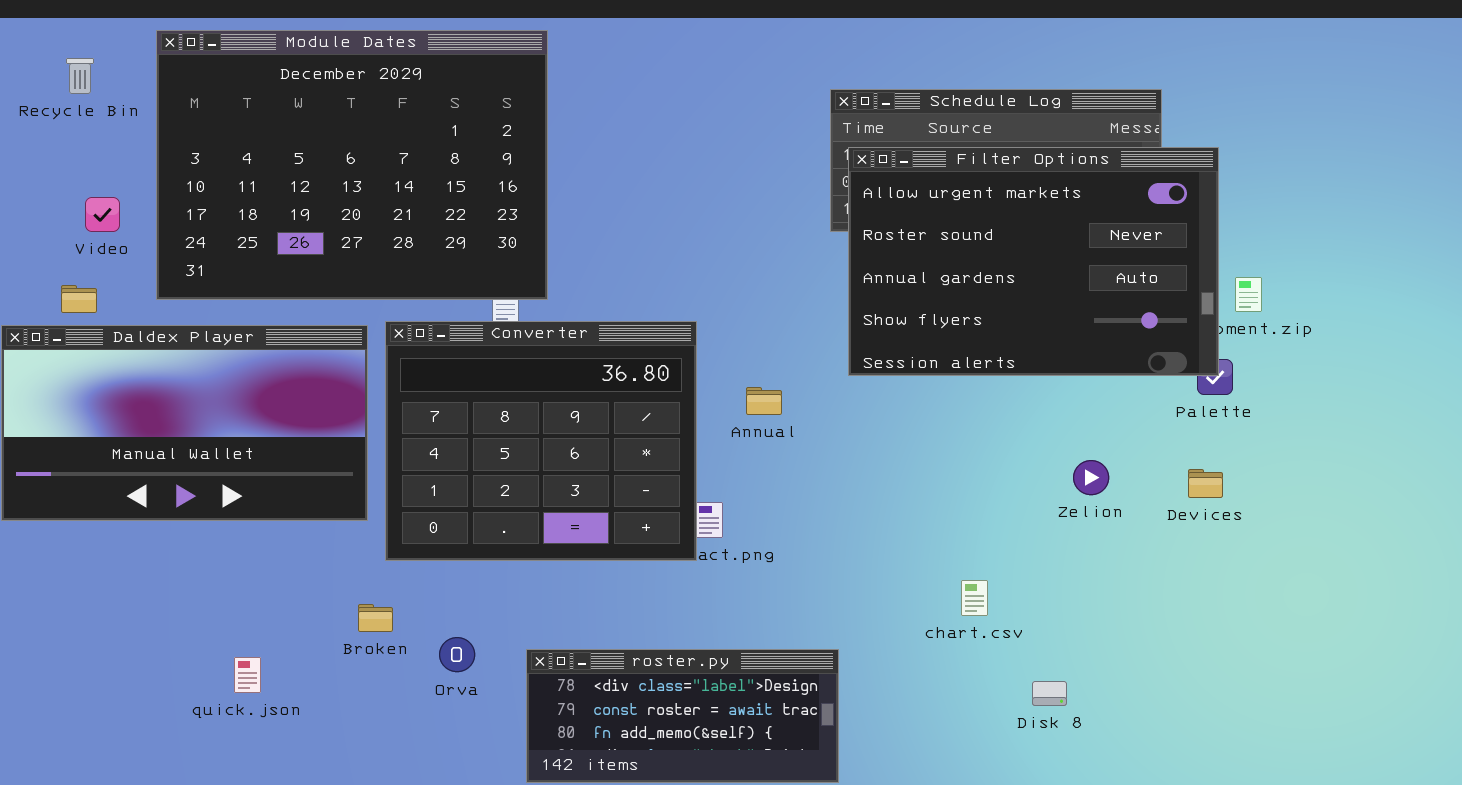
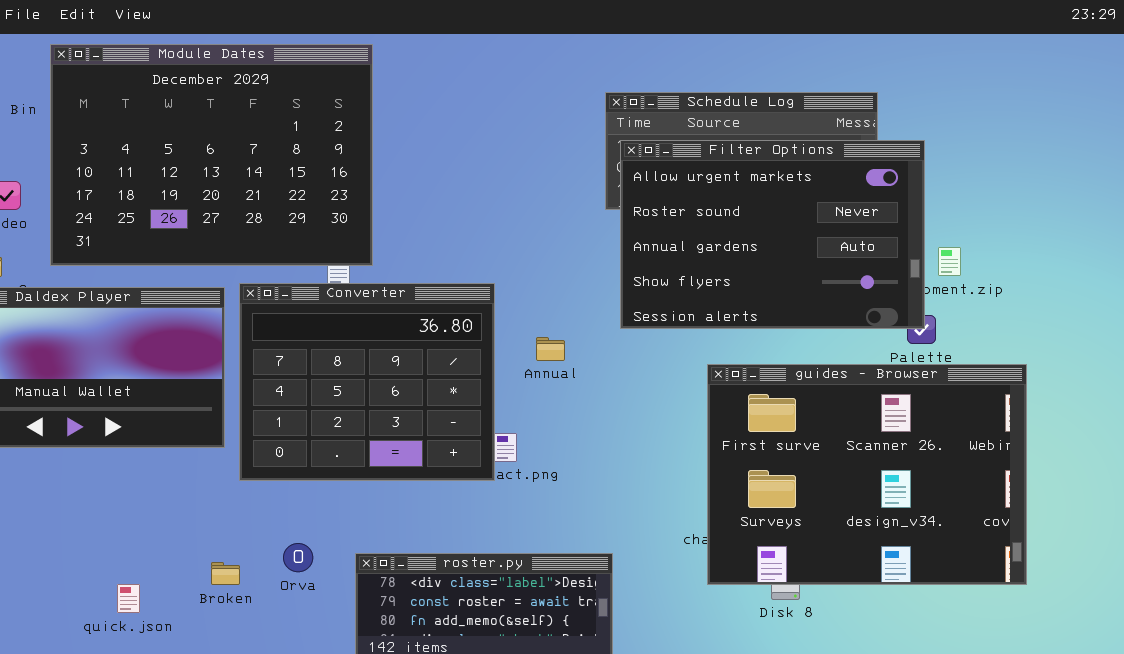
guides - Browser: none -> [707,364,1027,585], opened
Broken: [358,604,393,632] -> [211,562,240,585], moved
quick.json: [234,657,261,693] -> [117,584,140,613], moved

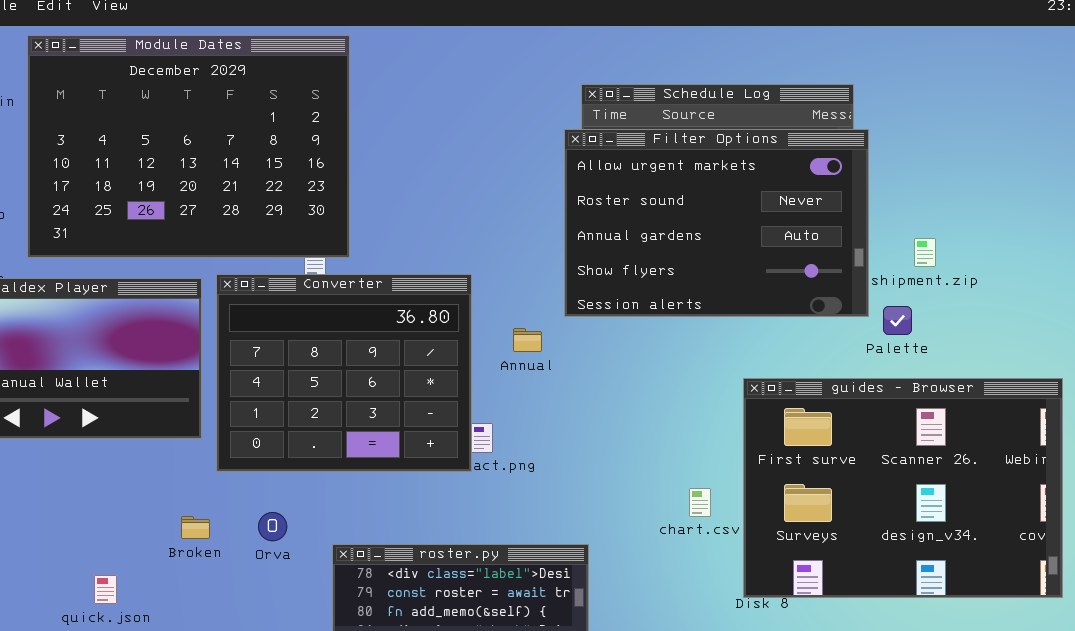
Filter Options: [620,140,925,329] -> [564,129,869,317], moved
guides - Browser: [707,364,1027,585] -> [743,378,1063,598], moved
Orva: [283,543,313,572] -> [258,512,287,541], moved
Broken: [211,562,240,585] -> [181,516,210,539], moved

